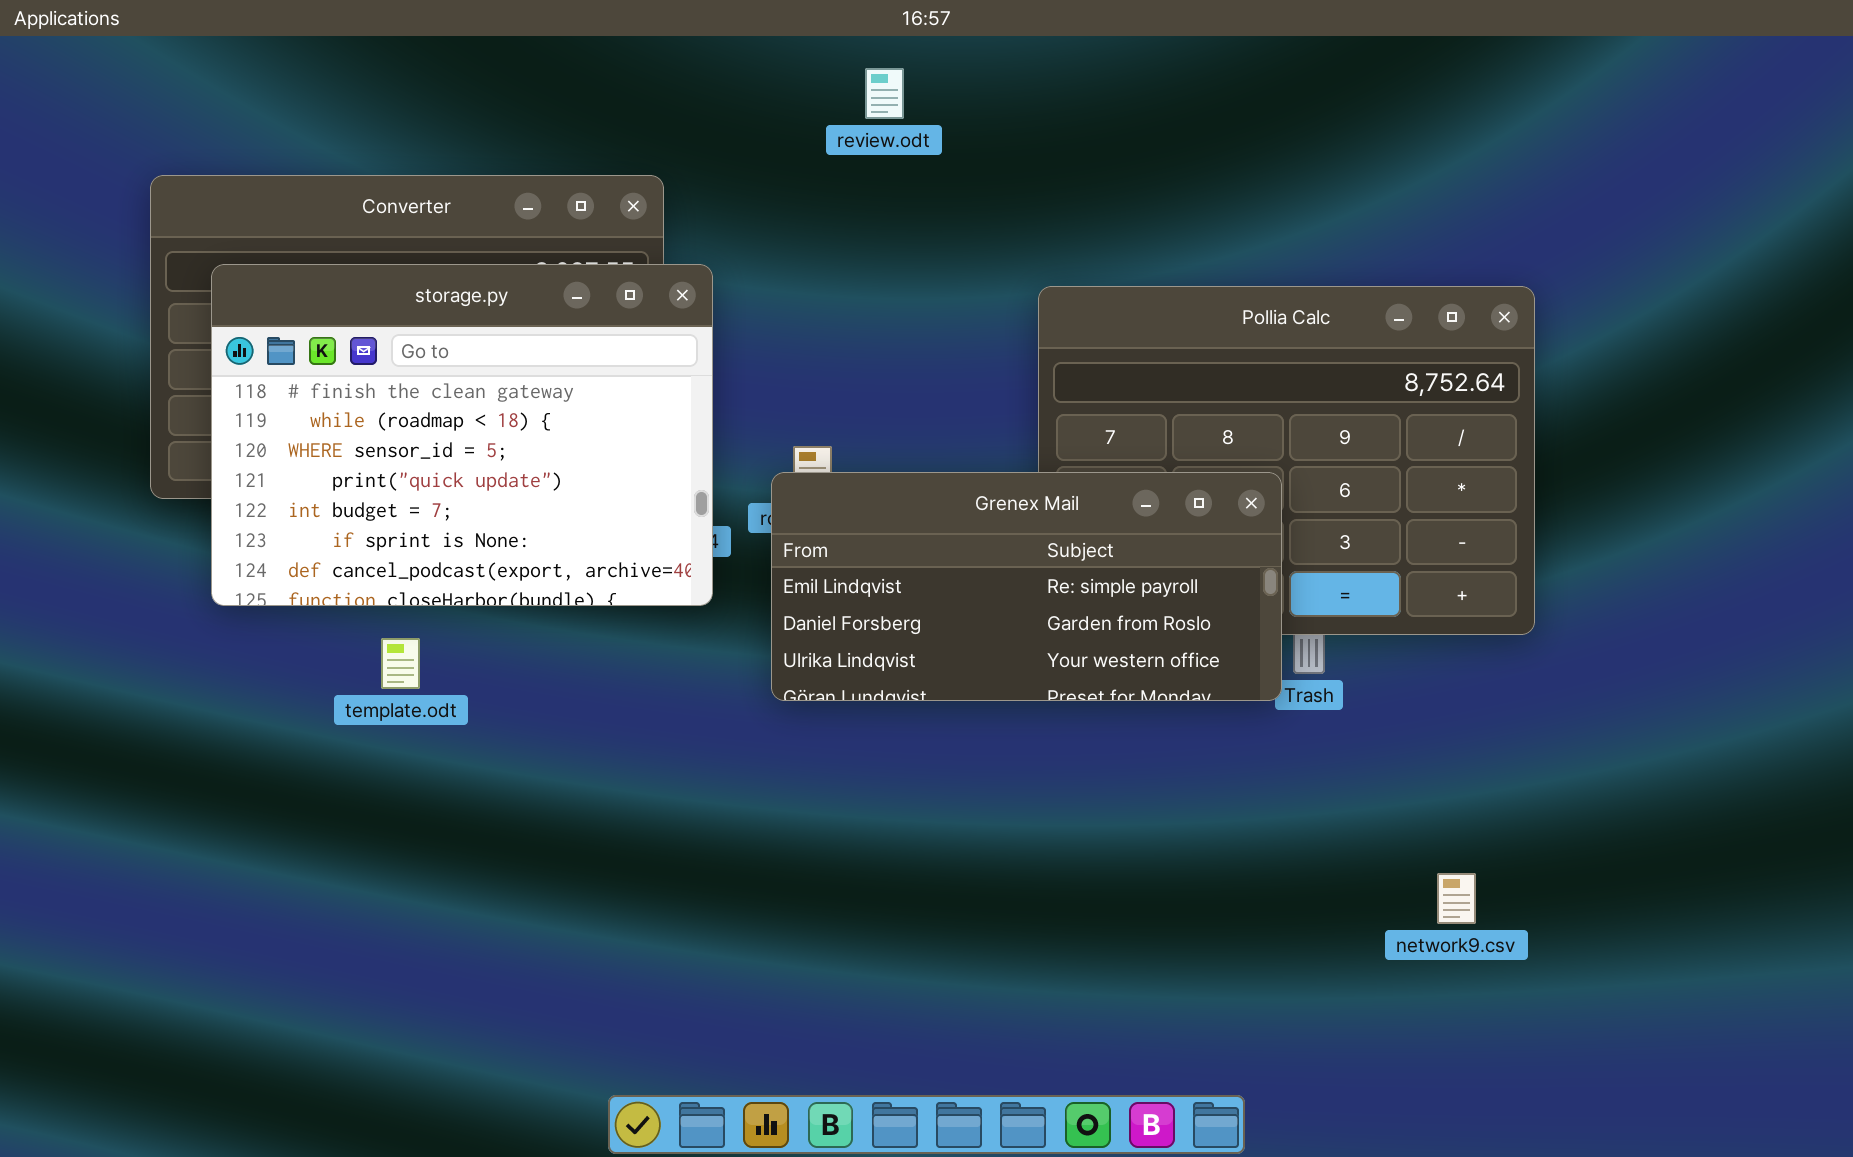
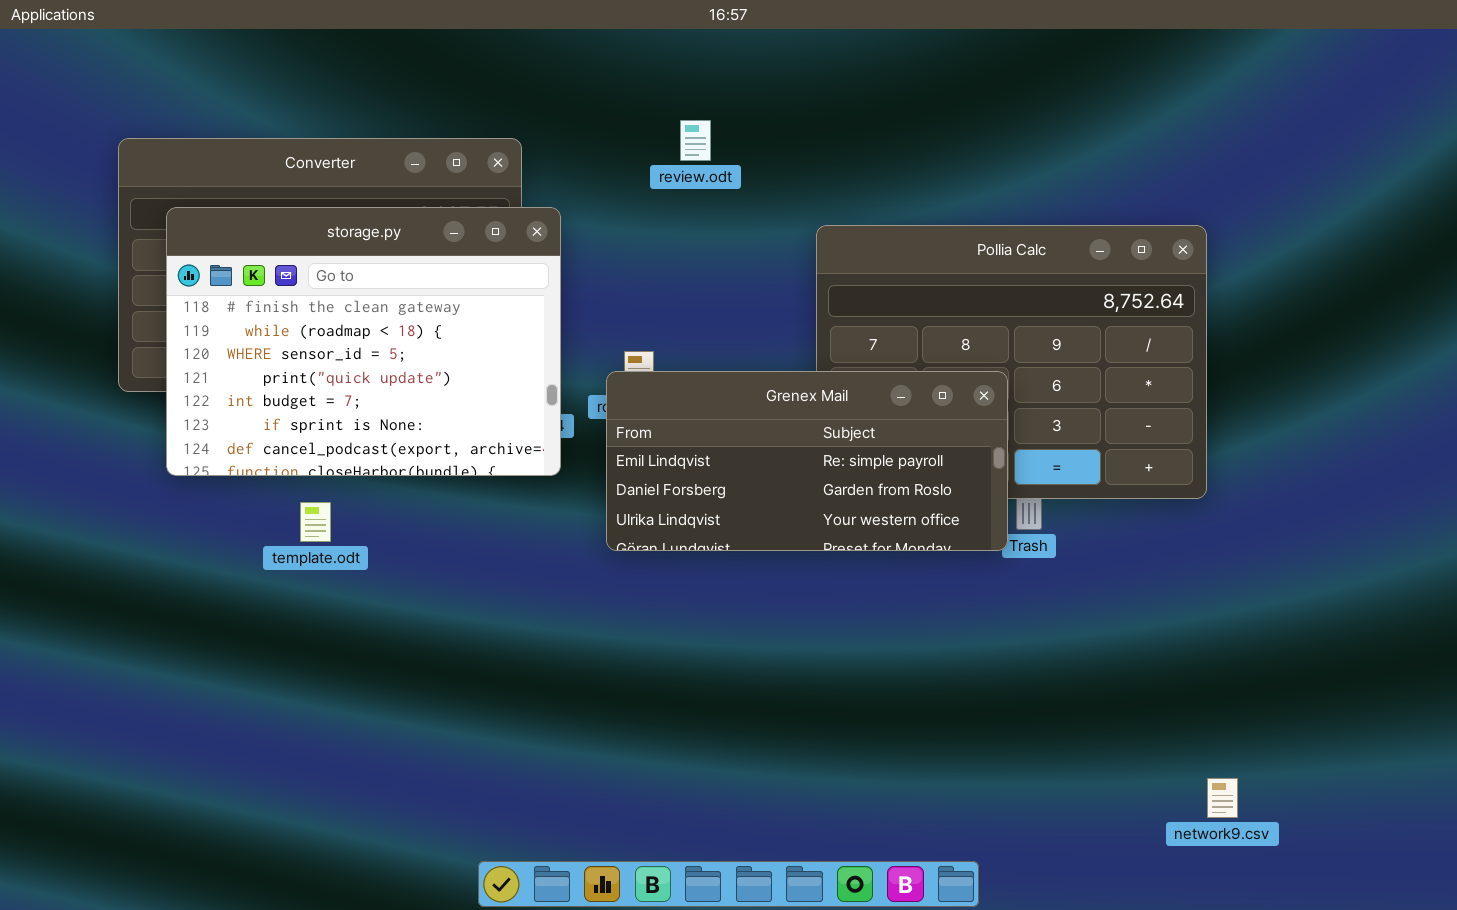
review.odt: [865,68,904,119] -> [680,120,711,161], moved
network9.csv: [1437,873,1476,924] -> [1207,778,1238,818], moved

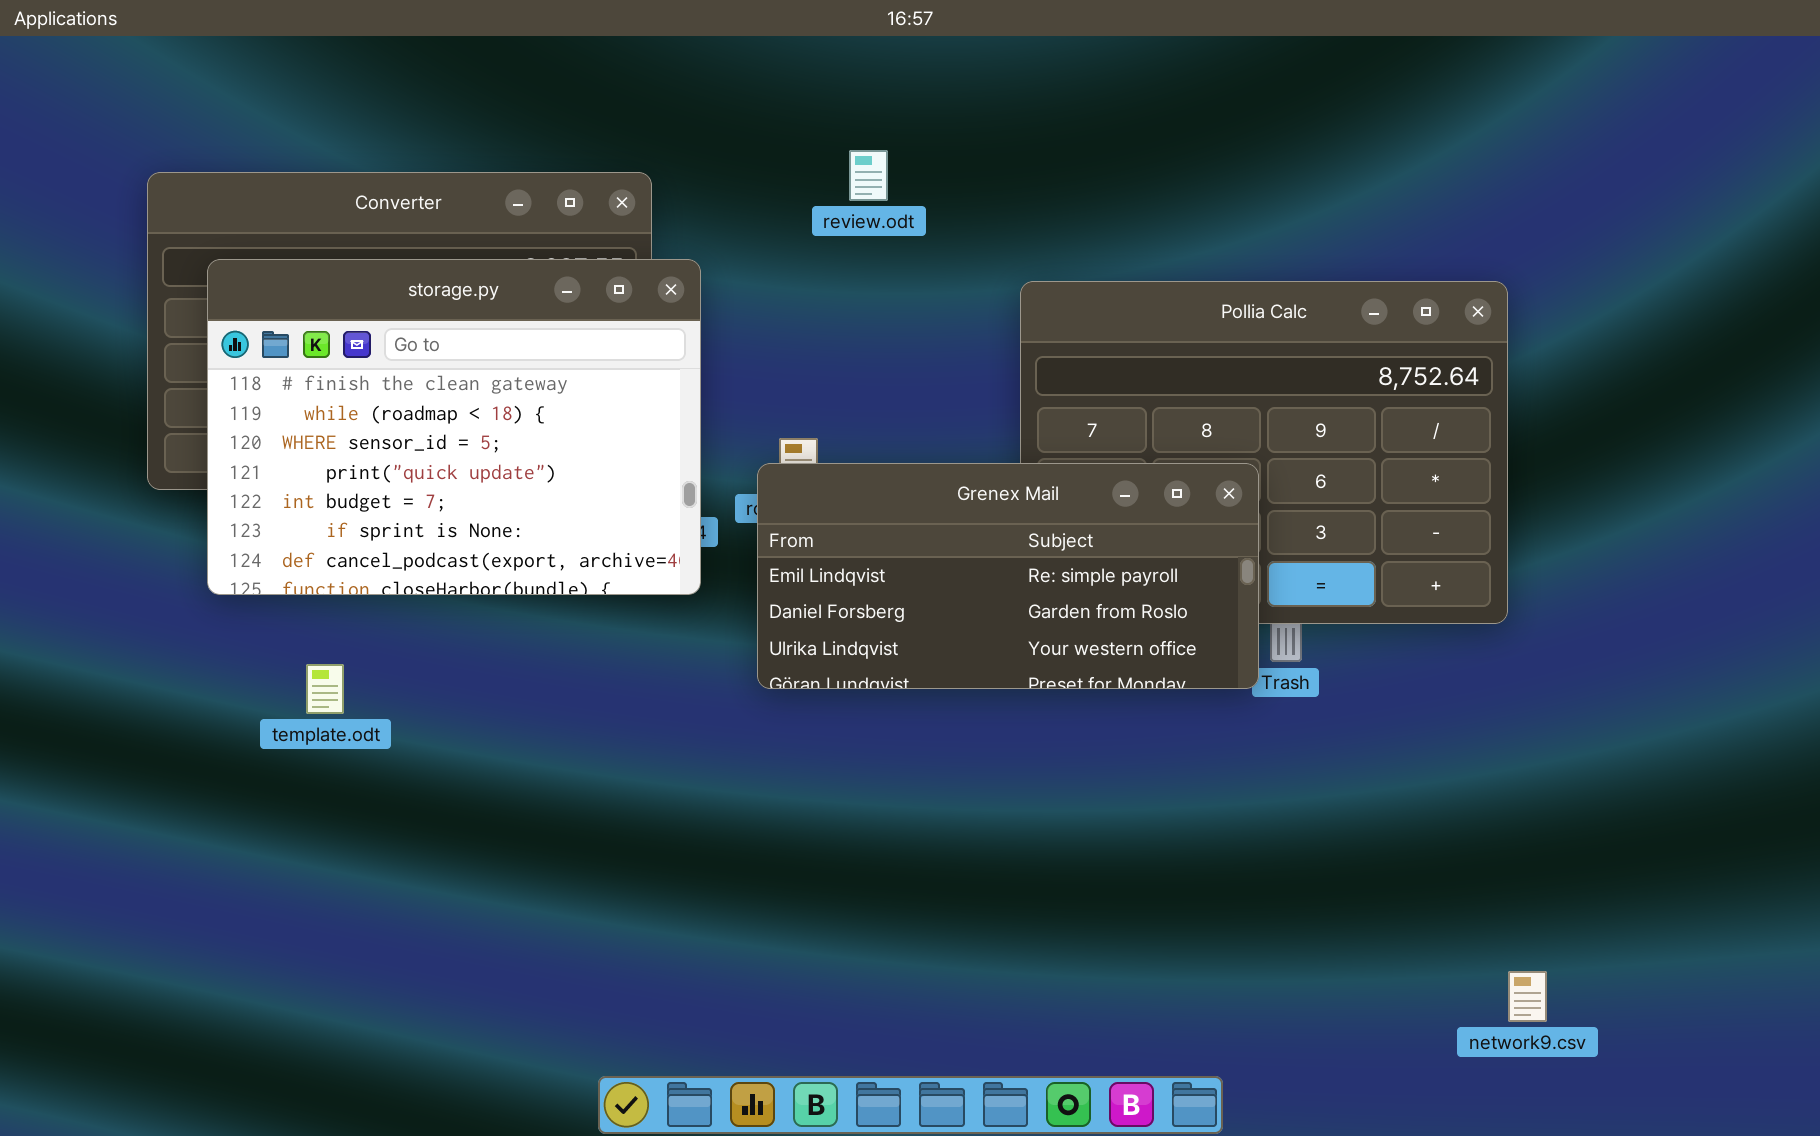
template.odt: [300,502,331,542] -> [306,664,344,714], moved

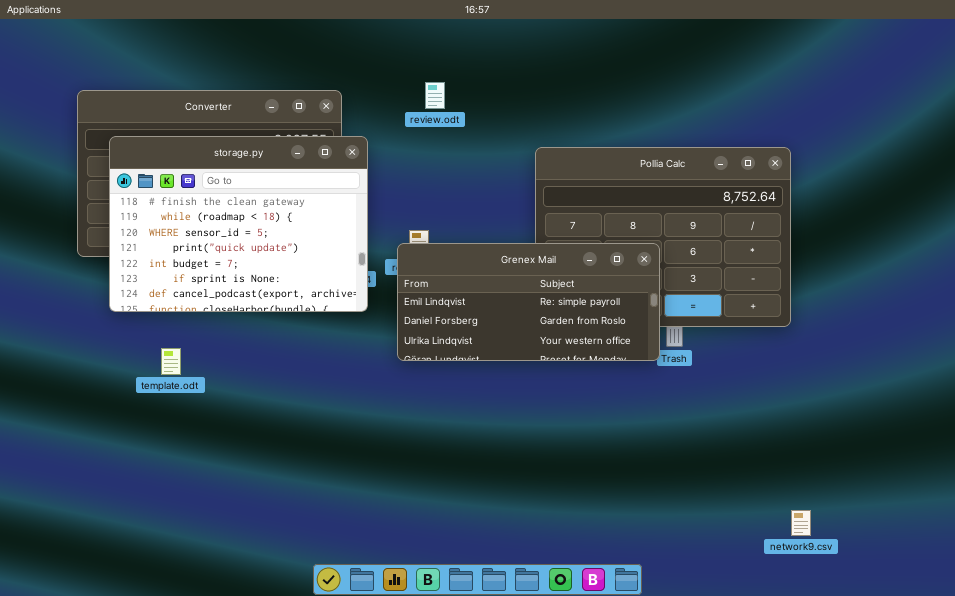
review.odt: [849,150,888,201] -> [425,82,445,109], moved

